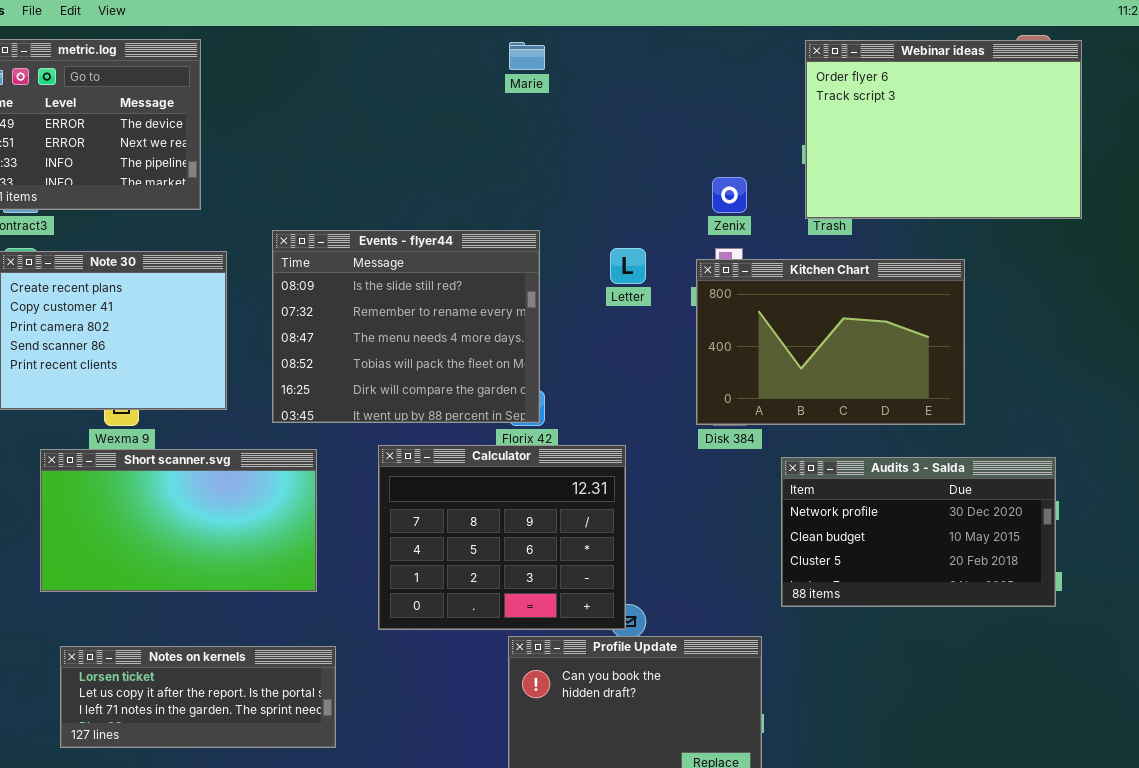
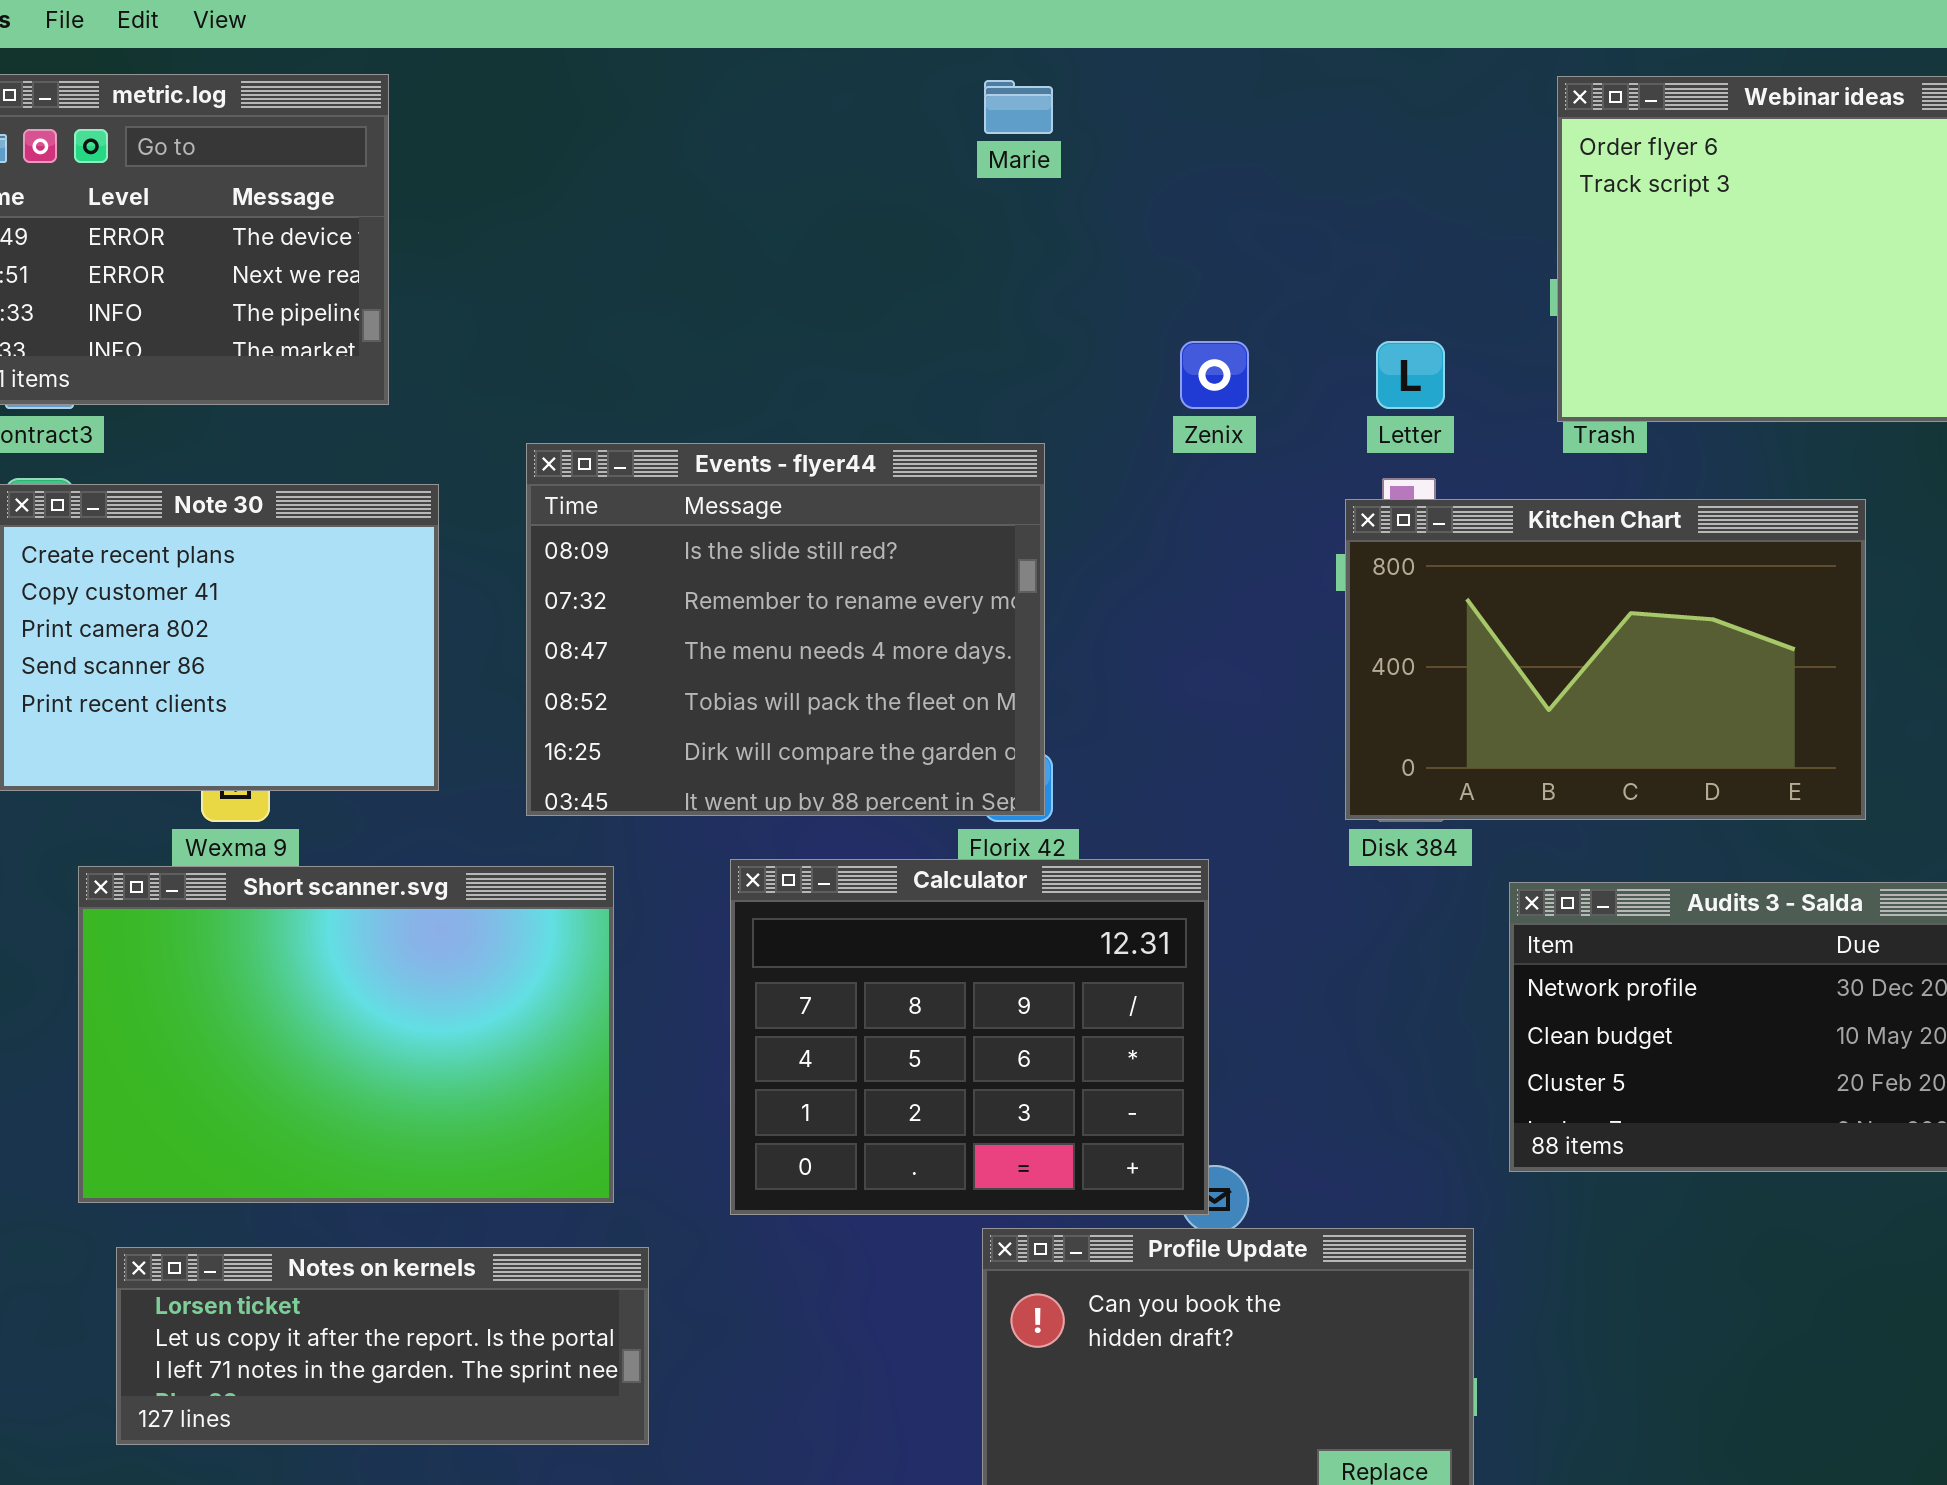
Zenix: [712,177,747,213] -> [1180,341,1249,409], moved
Letter: [610,248,646,284] -> [1376,341,1445,409], moved
Short scanner.svg: [40,449,317,592] -> [78,866,614,1203], resized

